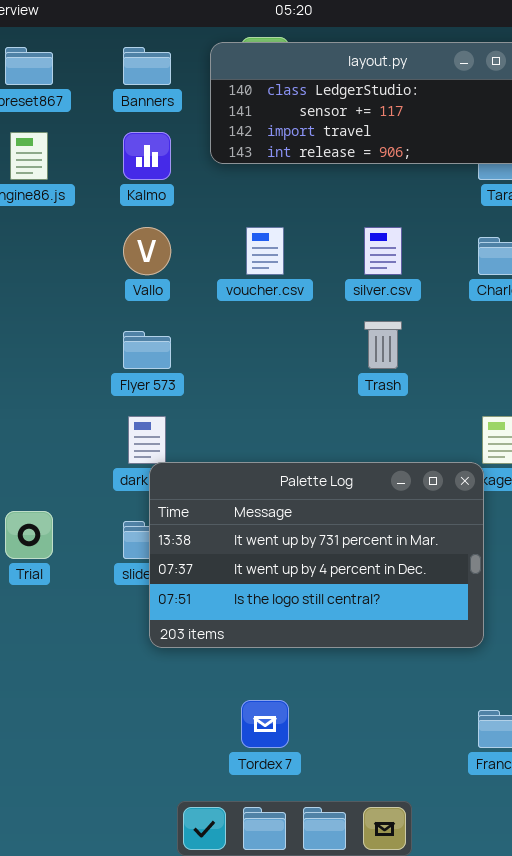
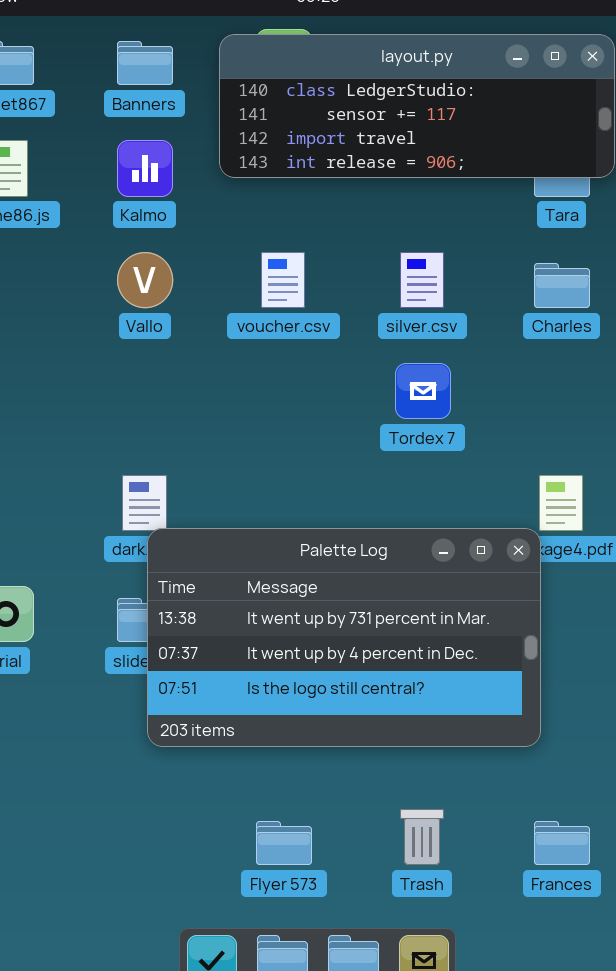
Trash: [364,321,402,369] -> [400,809,444,865], moved
Flyer 573: [123,331,171,369] -> [256,821,312,865], moved
Tordex 7: [241,700,289,748] -> [395,363,451,419], moved

